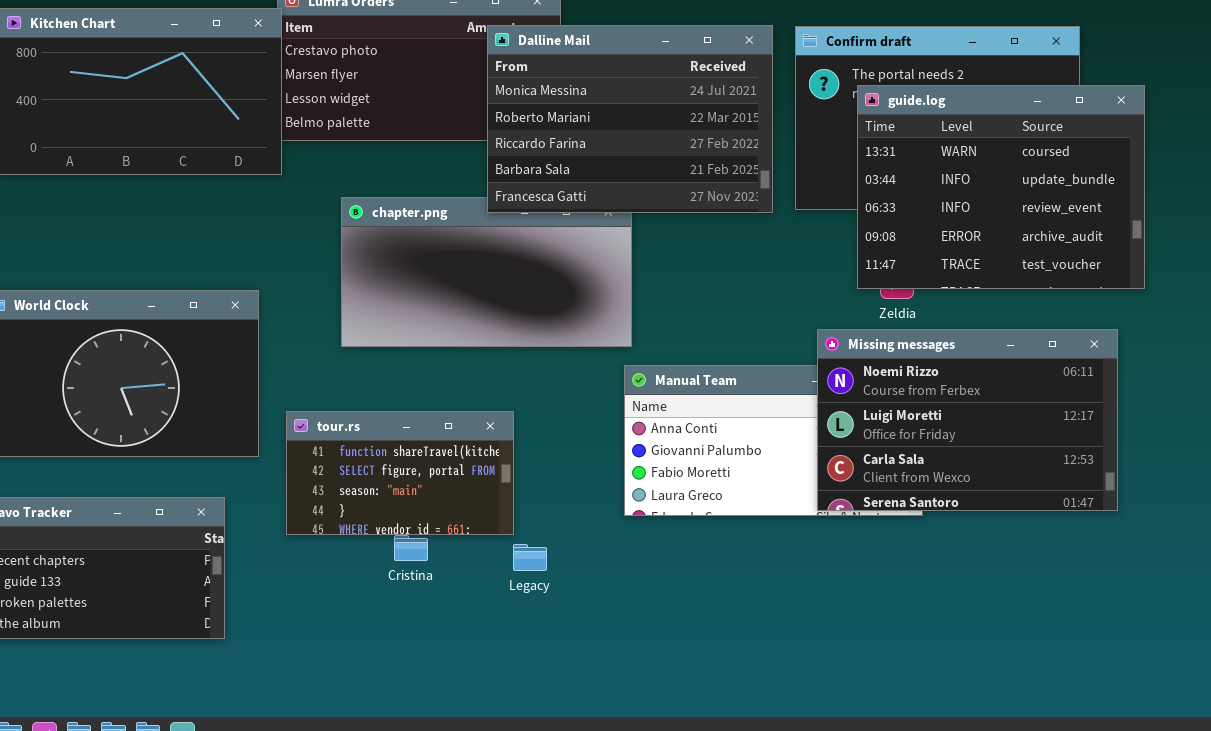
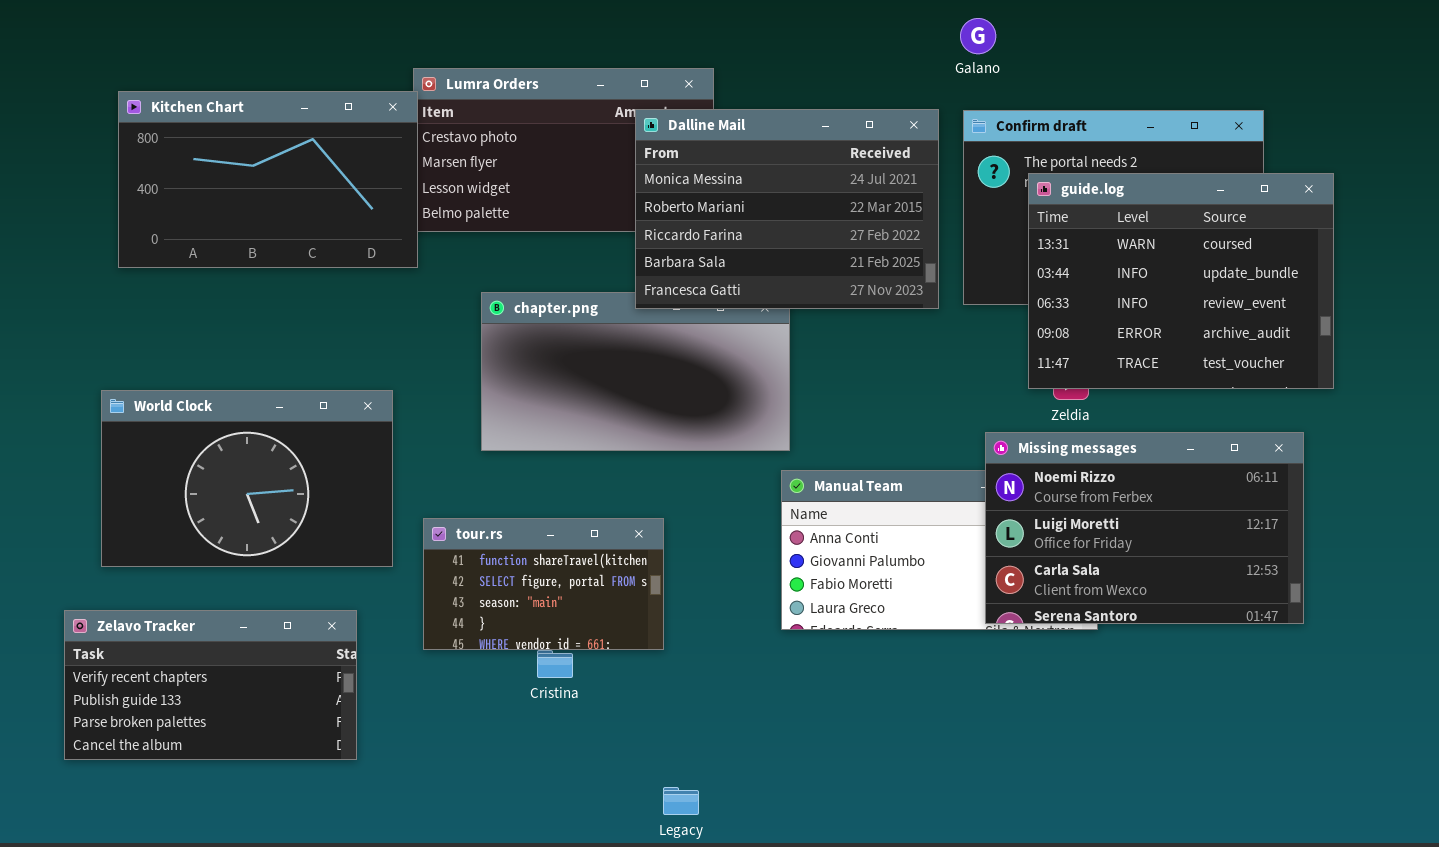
Legacy: [513,544,547,571] -> [663,787,699,815], moved

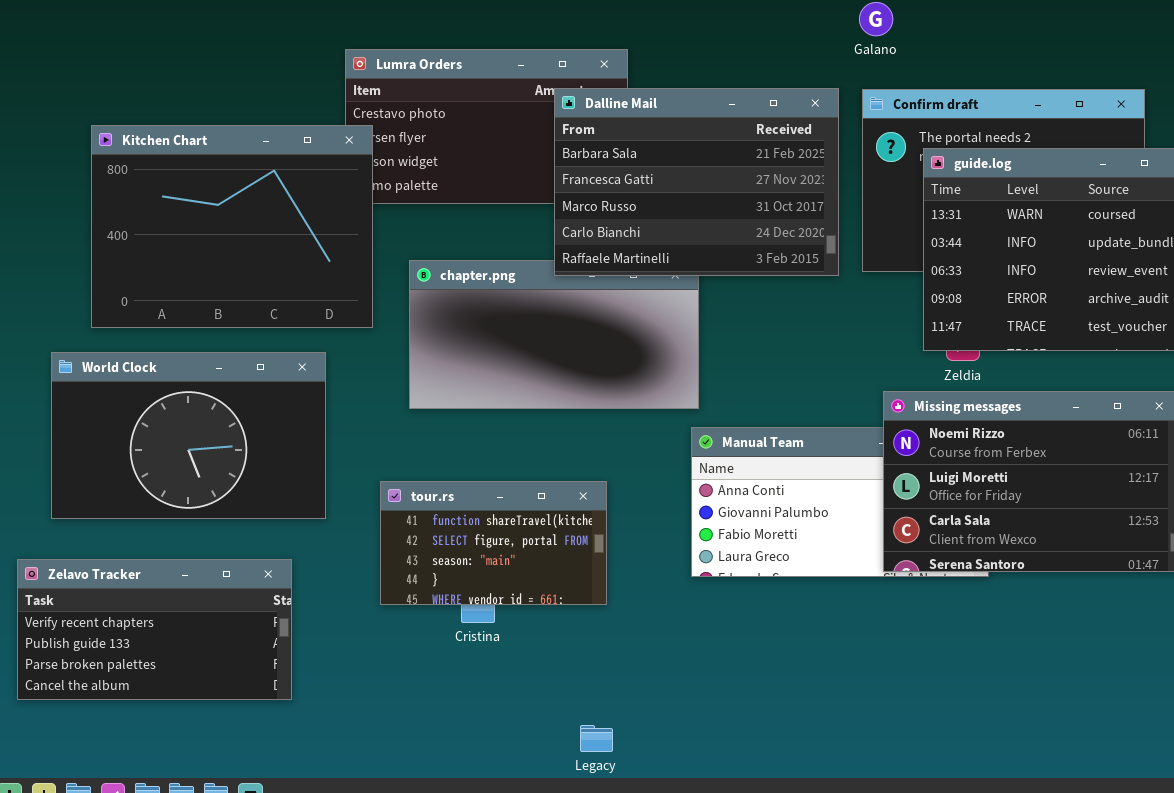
Kitchen Chart: [118,91,418,268] -> [91,125,373,328], moved, resized
Dalline Mail: [635,109,939,309] -> [554,88,839,276], scrolled down 3 rows
tour.rs: [423,518,664,650] -> [380,481,607,605], moved

